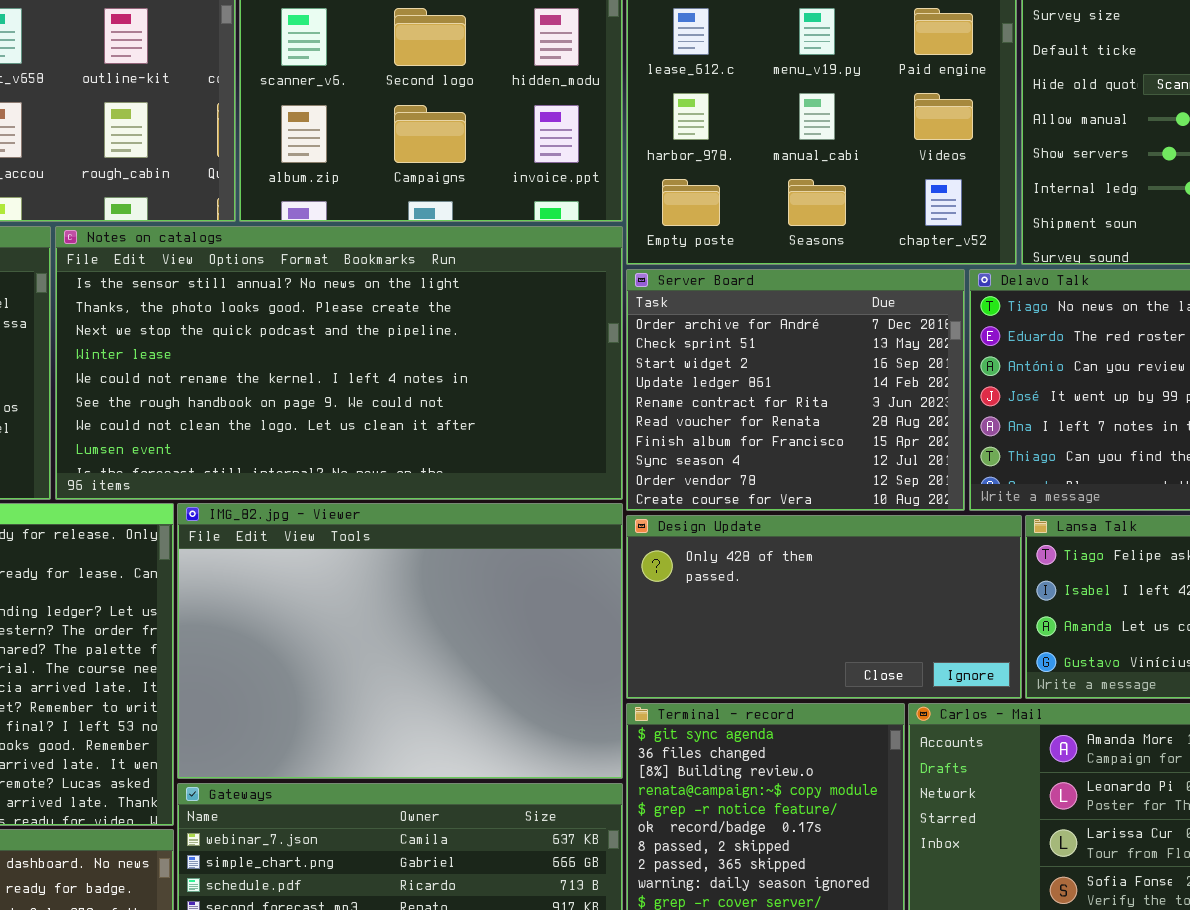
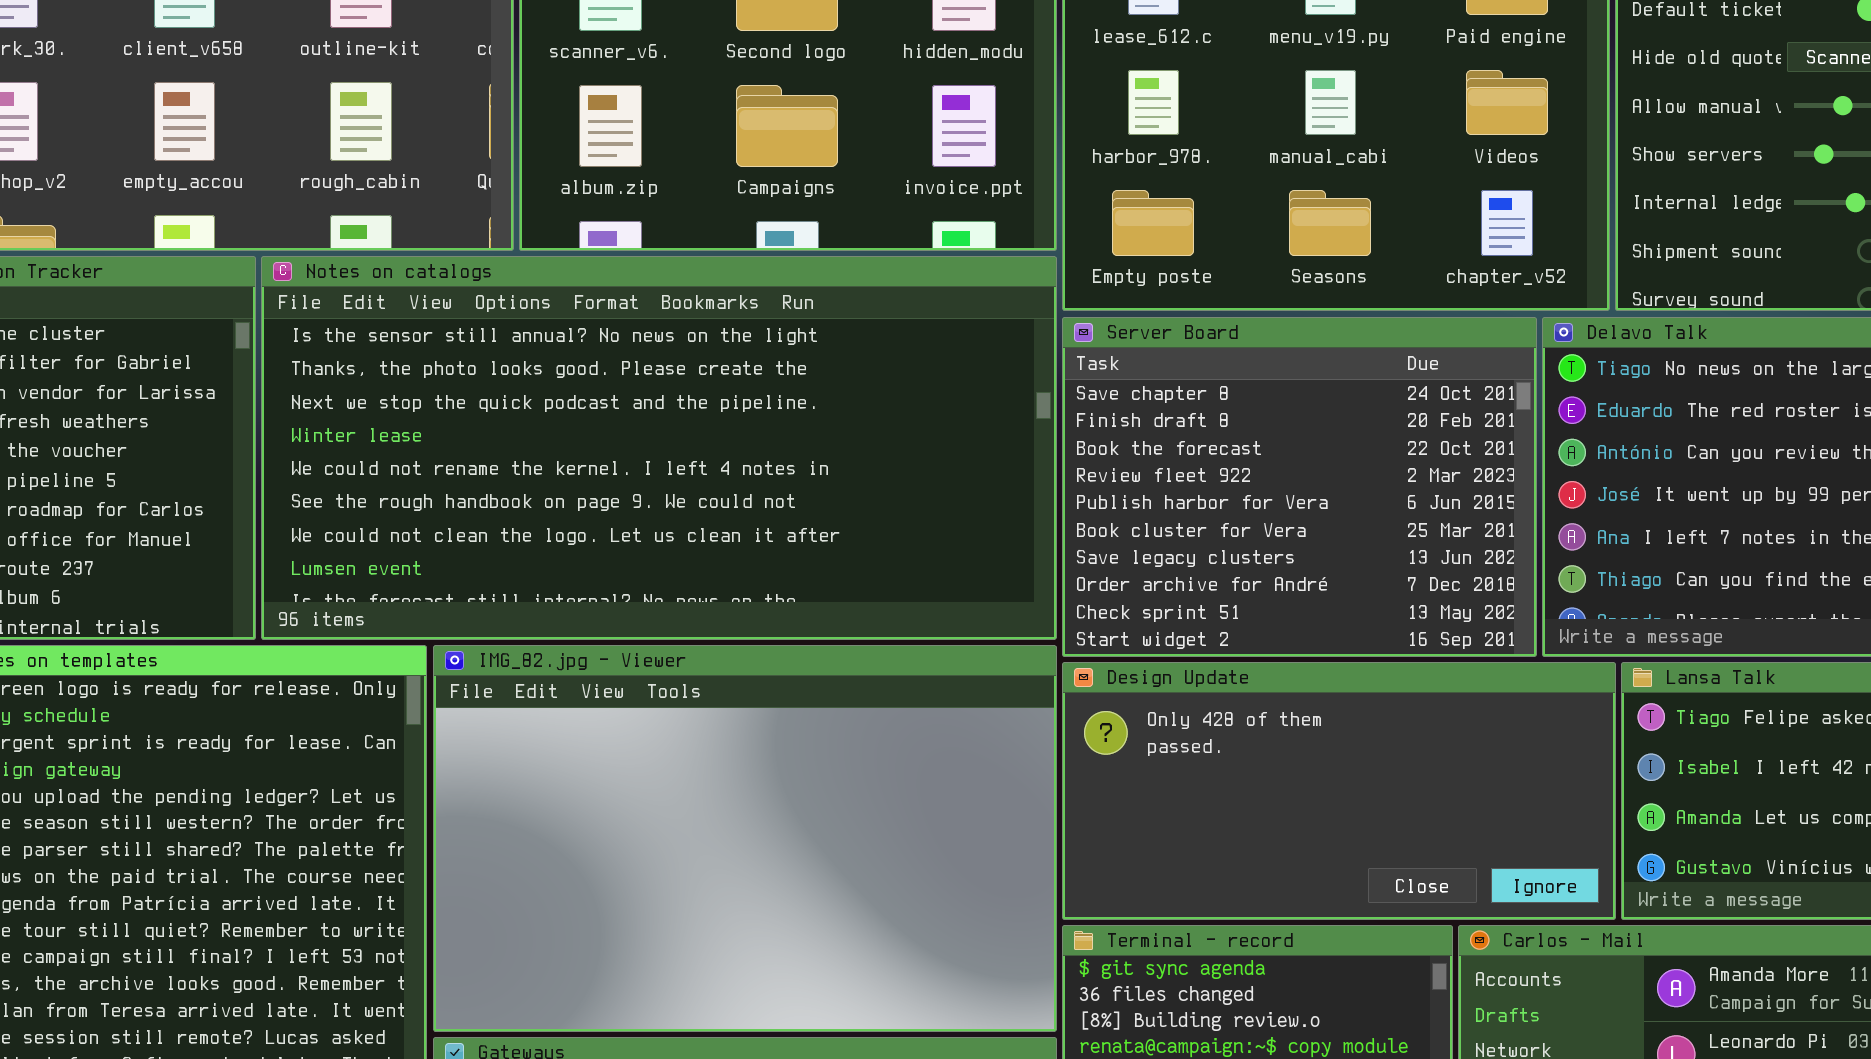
Server Board: [626,269,965,511] -> [1062,317,1537,657], scrolled up 7 rows

